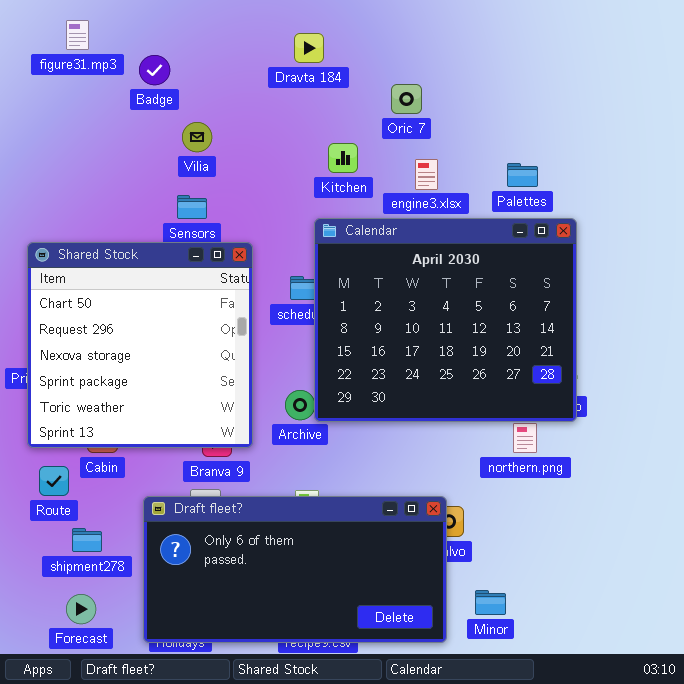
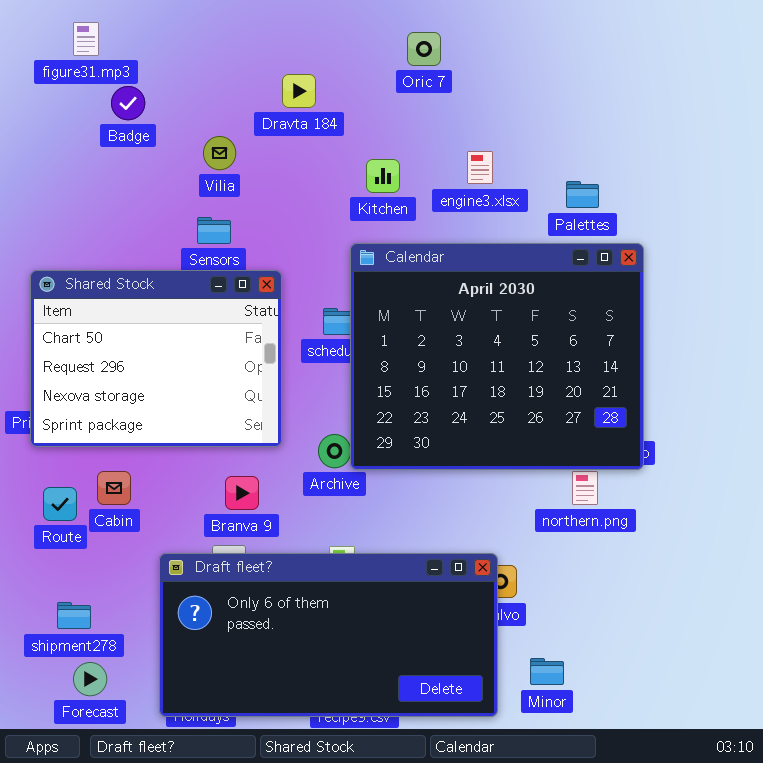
Dravta 184: [294,33,324,63] -> [282,74,316,108], moved
Badge: [139,55,170,85] -> [111,86,145,120], moved
Oric 7: [391,84,422,114] -> [407,32,441,66], moved
engine3.xlsx: [415,159,438,190] -> [467,151,493,184], moved
Shared Stock: [27,242,253,448] -> [30,270,282,447], resized
Route: [39,466,69,496] -> [43,487,77,521], moved
shipment278: [72,528,102,552] -> [57,602,91,629], moved

